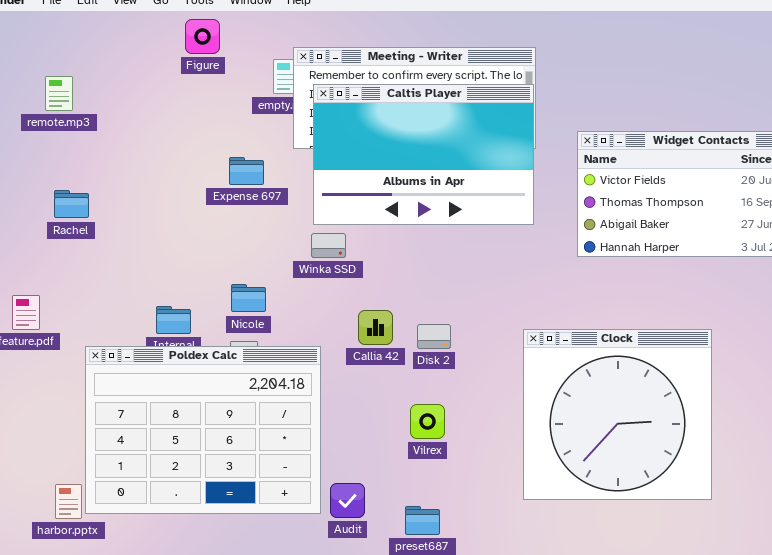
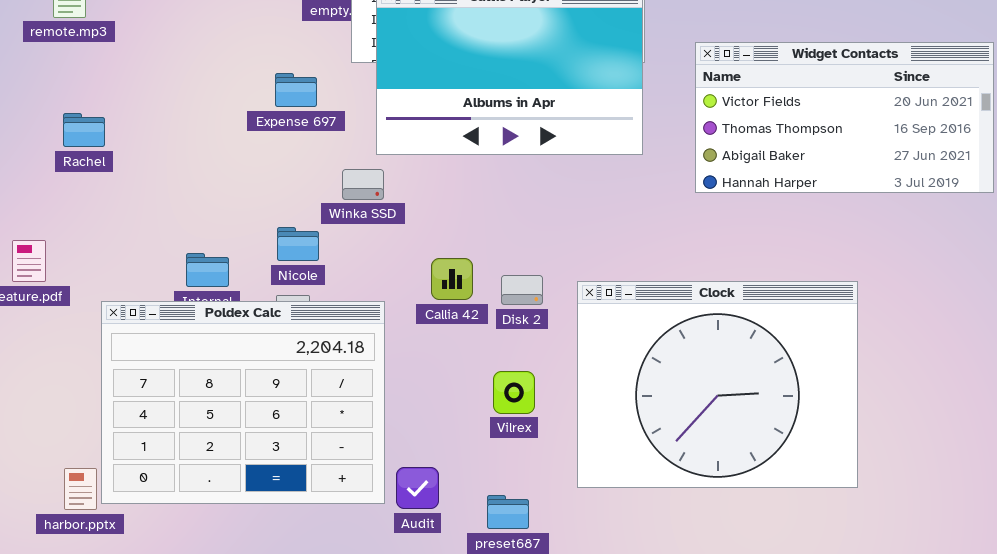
Winka SSD: [311,233,346,258] -> [342,169,384,200], moved
Clock: [523,329,712,500] -> [577,281,858,488], resized

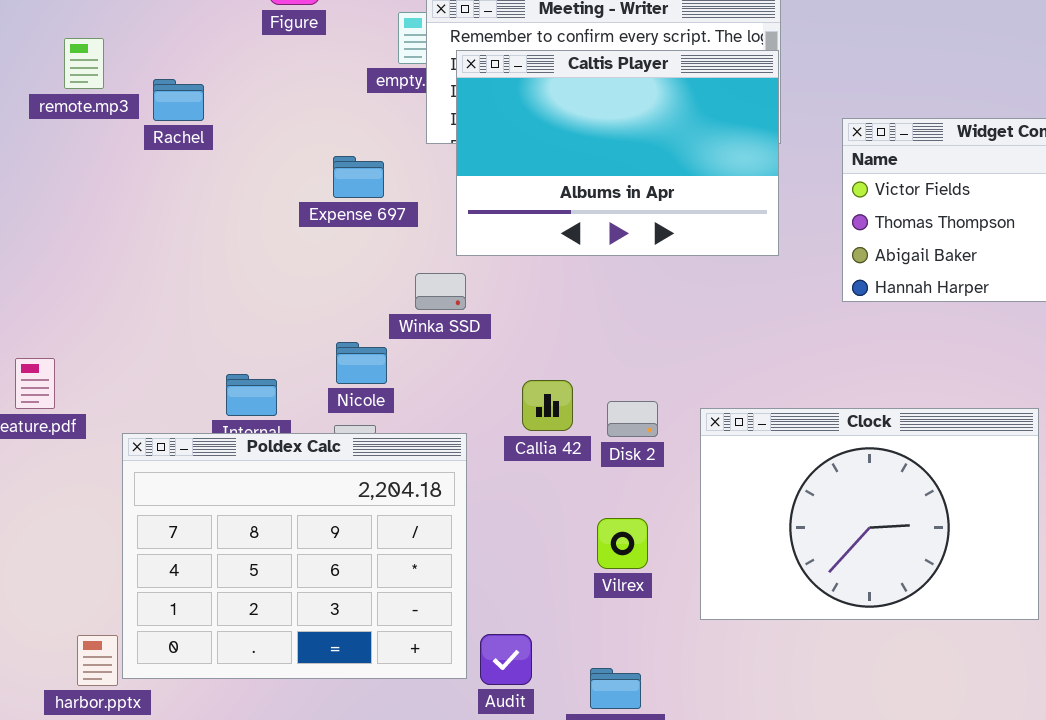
Rachel: [63,113,105,147] -> [153,79,204,121], moved
Clock: [577,281,858,488] -> [700,408,1039,620], resized

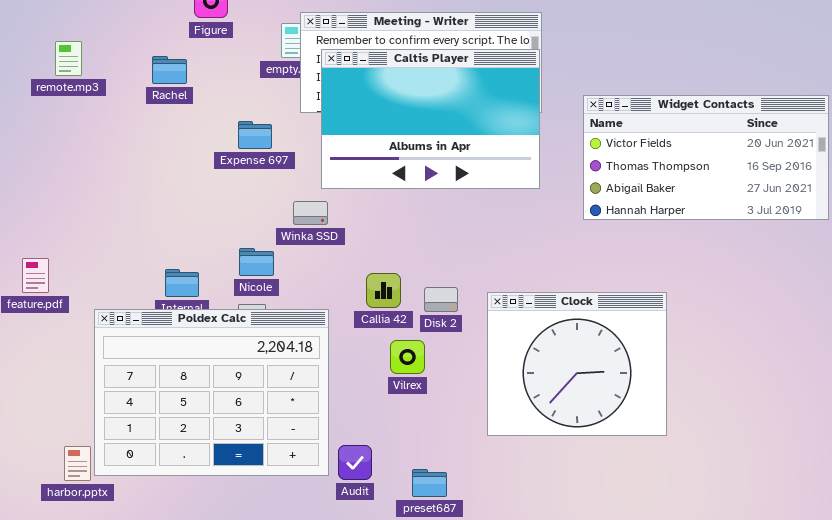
Rachel: [153,79,204,121] -> [152,56,187,84], moved
Clock: [700,408,1039,620] -> [487,292,667,436], resized
Vilrex: [597,518,648,569] -> [390,340,425,374], moved

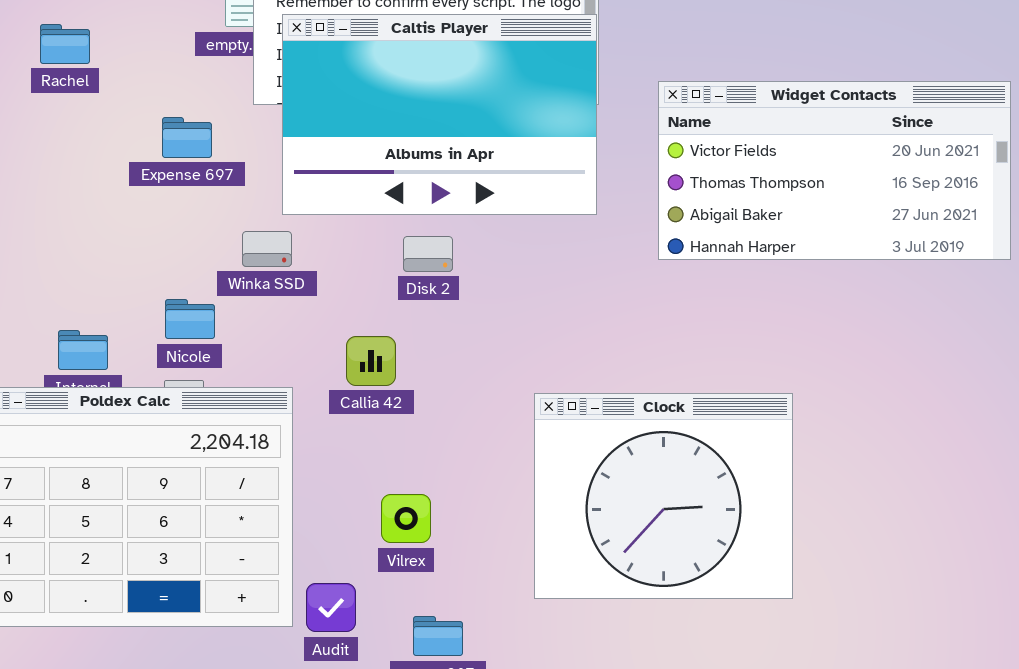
Disk 2: [424,287,458,312] -> [403,236,453,272], moved
Clock: [487,292,667,436] -> [534,393,793,599], moved
Vilrex: [390,340,425,374] -> [381,494,431,543], moved

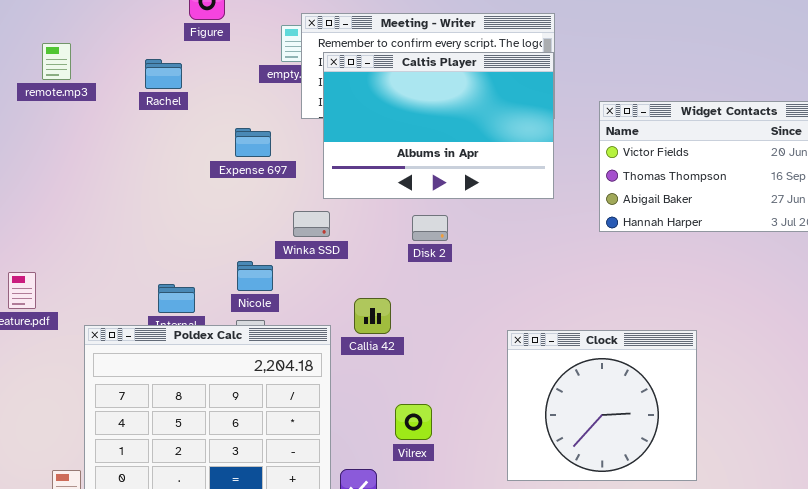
Callia 42: [346,336,396,386] -> [354,298,391,334], moved

